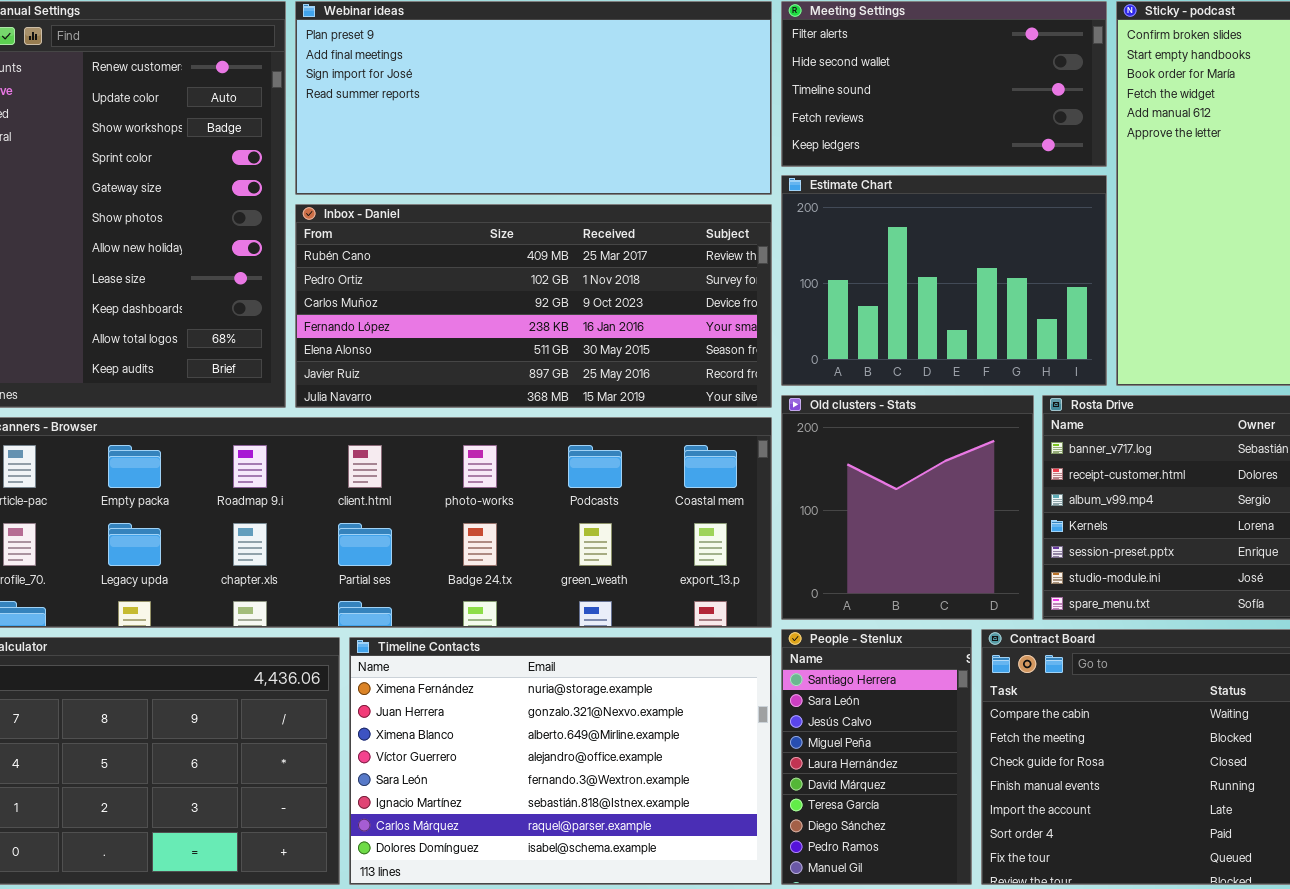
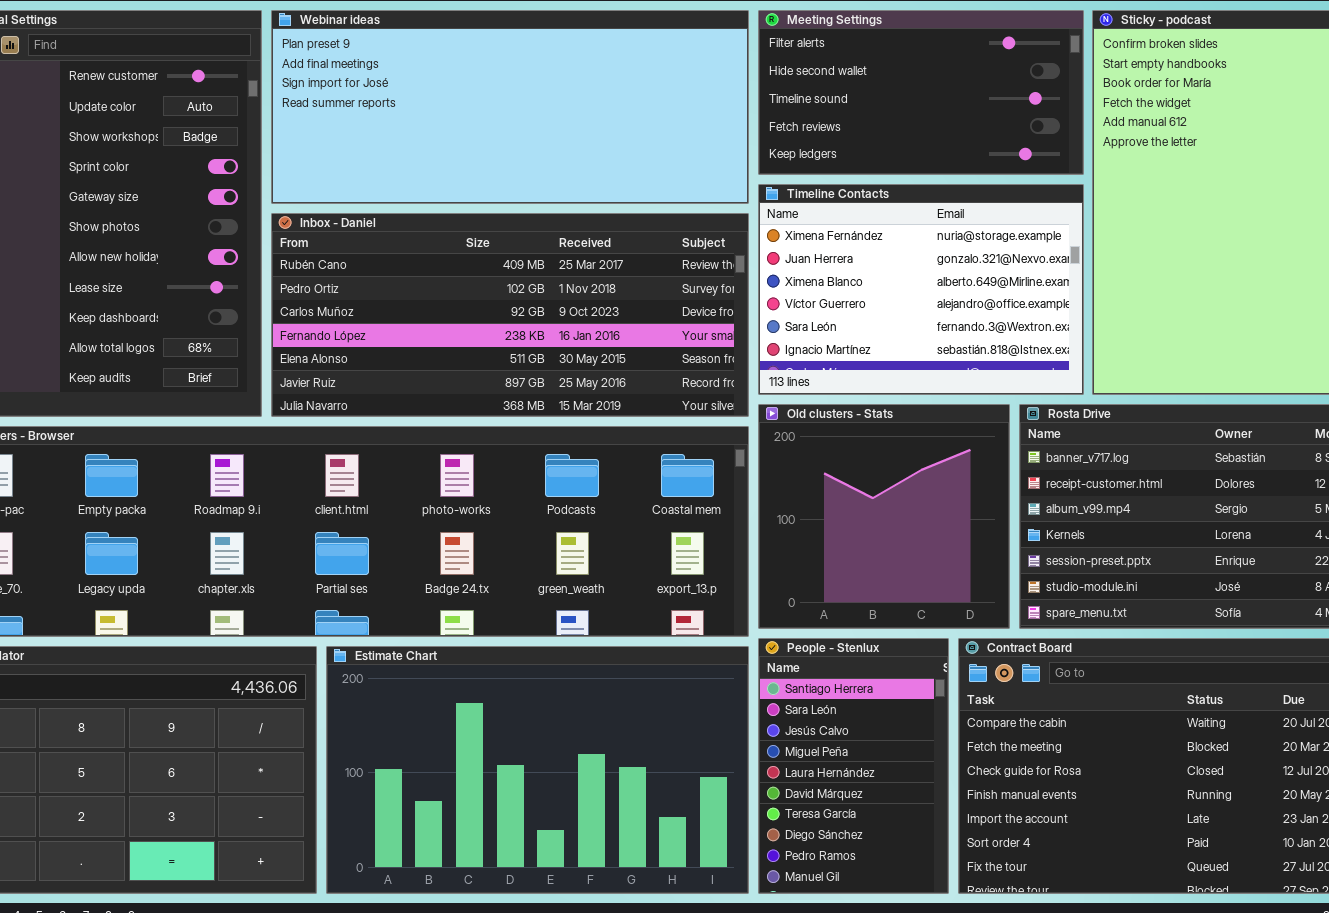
Estimate Chart: [781,175,1107,386] -> [326,646,749,894], moved, resized
Timeline Contacts: [349,637,772,885] -> [758,184,1084,395], moved, resized

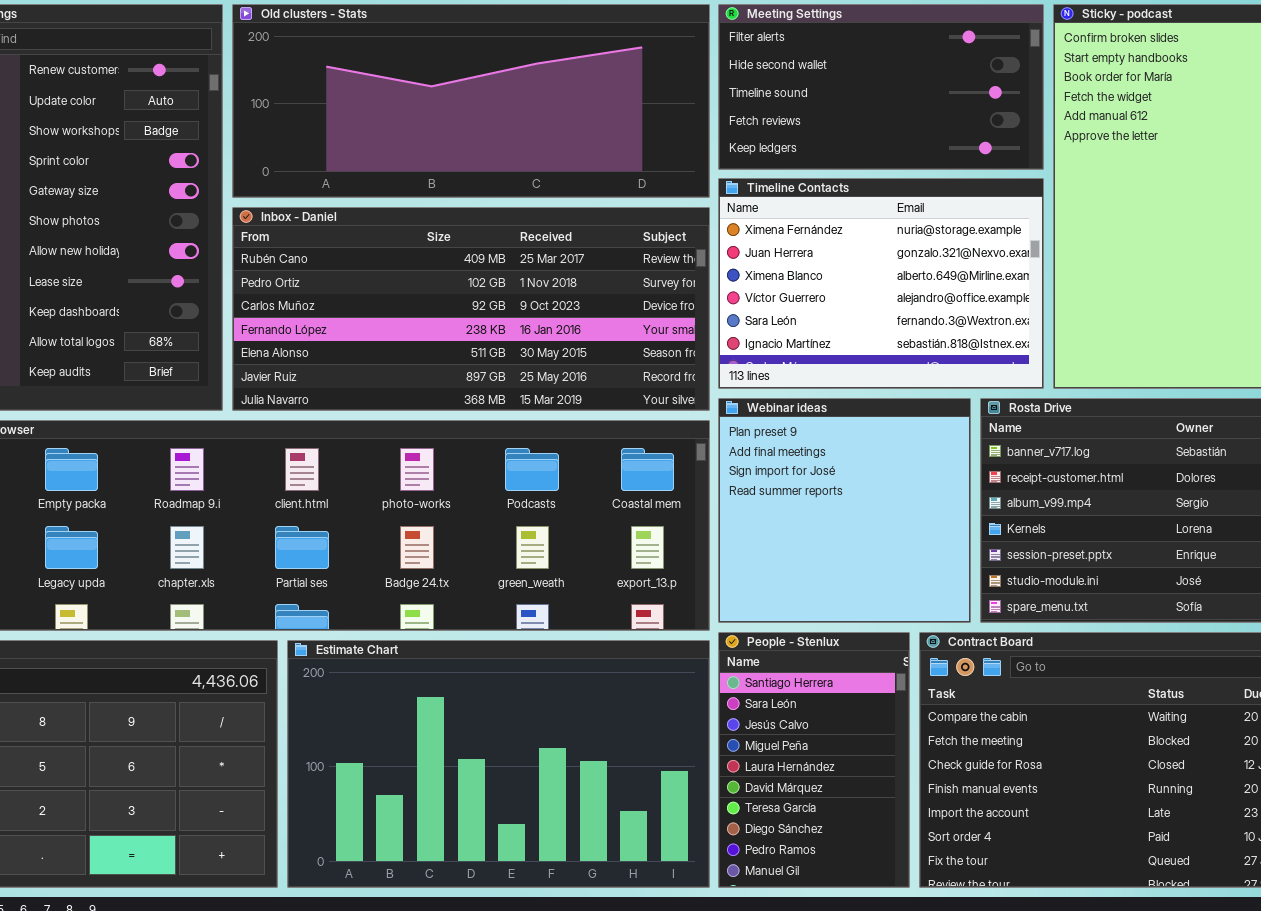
Webinar ideas: [271,10,749,204] -> [718,398,971,623], moved, resized
Old clusters - Stats: [758,404,1010,629] -> [232,4,710,198], moved, resized

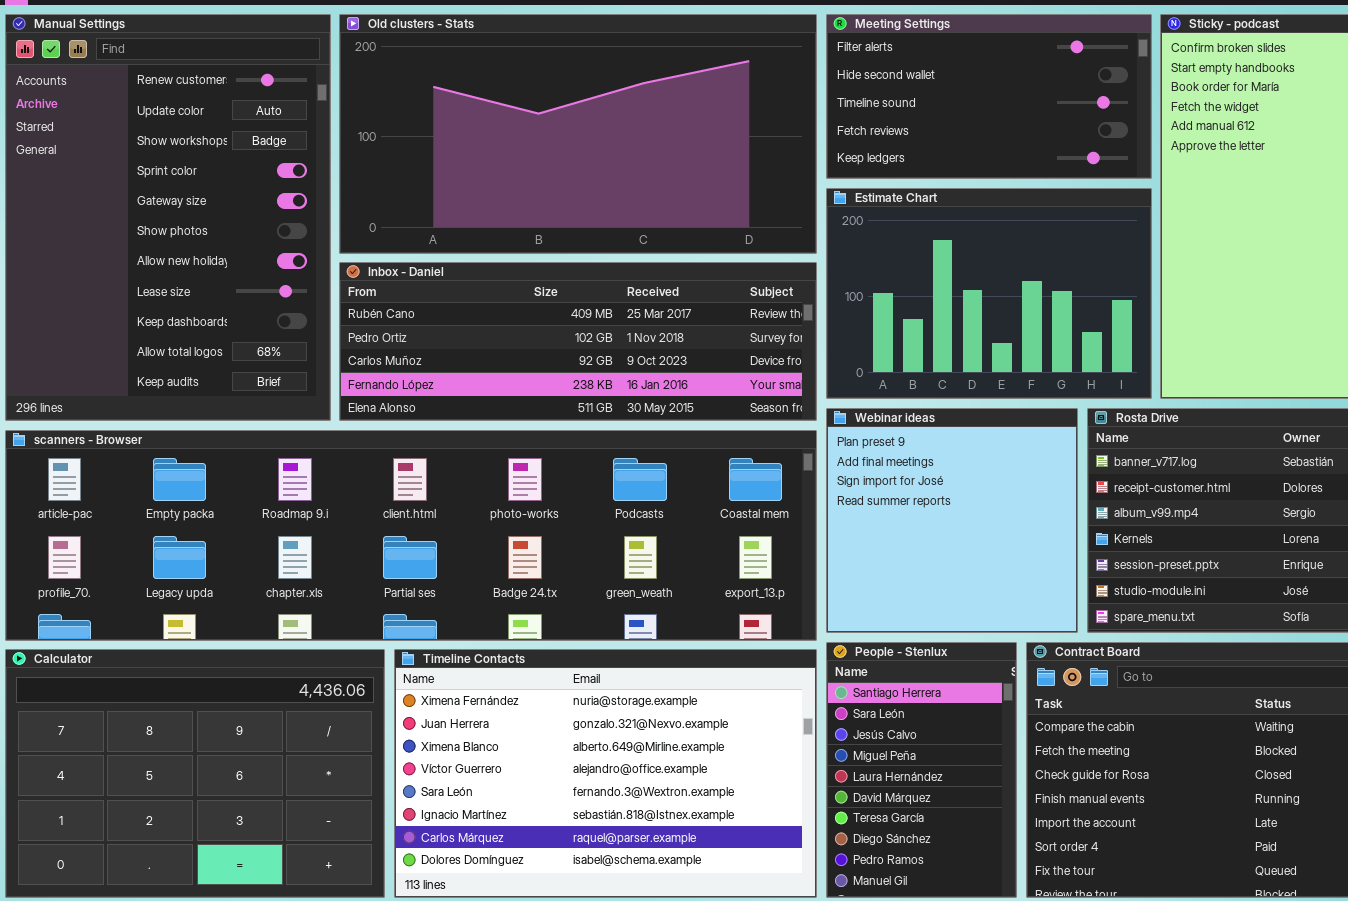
Old clusters - Stats: [232,4,710,198] -> [339,14,817,254], resized
Timeline Contacts: [718,178,1044,389] -> [394,649,817,898], moved, resized
Inbox - Daniel: [232,207,710,411] -> [339,262,817,421], resized
Estimate Chart: [287,640,710,888] -> [826,188,1152,399], moved, resized

